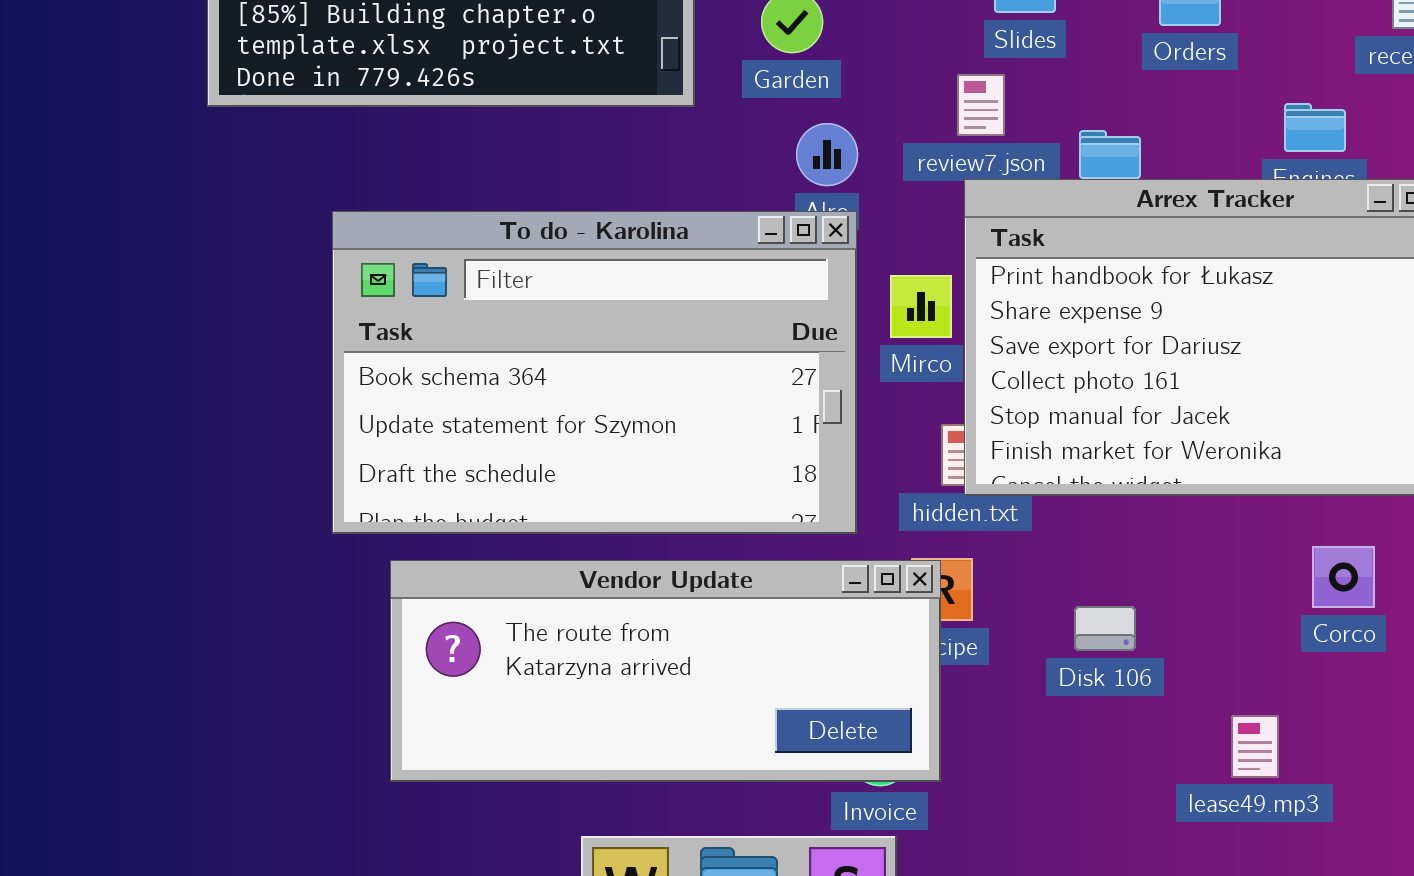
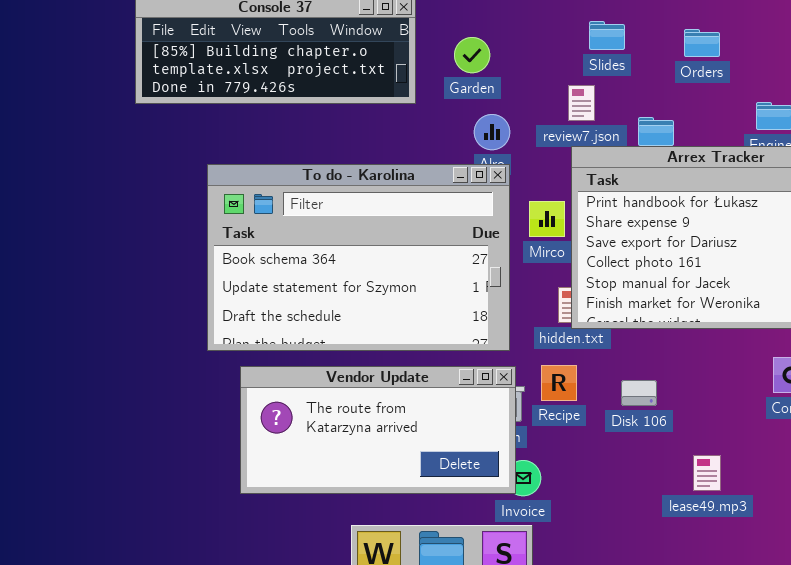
Vendor Update: [390,560,941,782] -> [240,366,516,494], resized
Disk 106: [1074,606,1136,651] -> [621,380,657,406], moved
lease49.mp3: [1231,715,1279,778] -> [693,455,721,491], moved

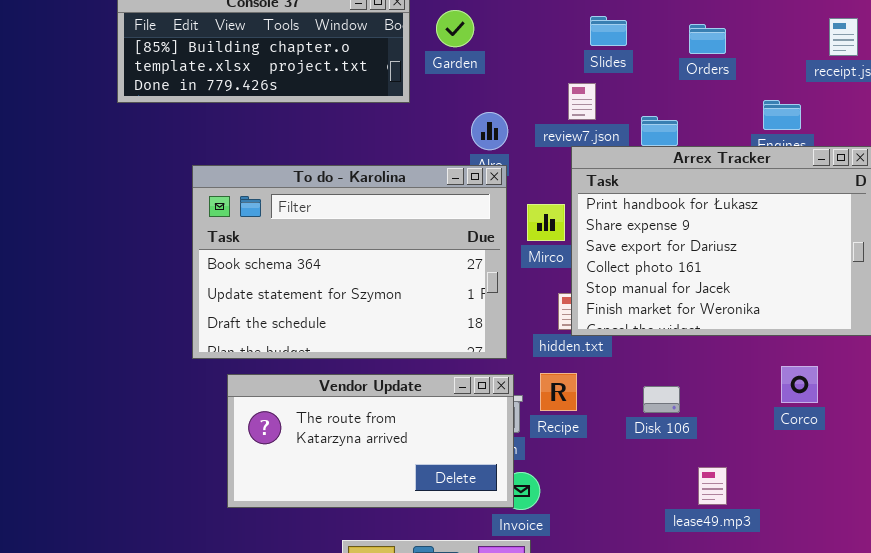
Garden: [454,37,490,73] -> [436,10,474,47], moved
Disk 106: [621,380,657,406] -> [643,386,680,413], moved

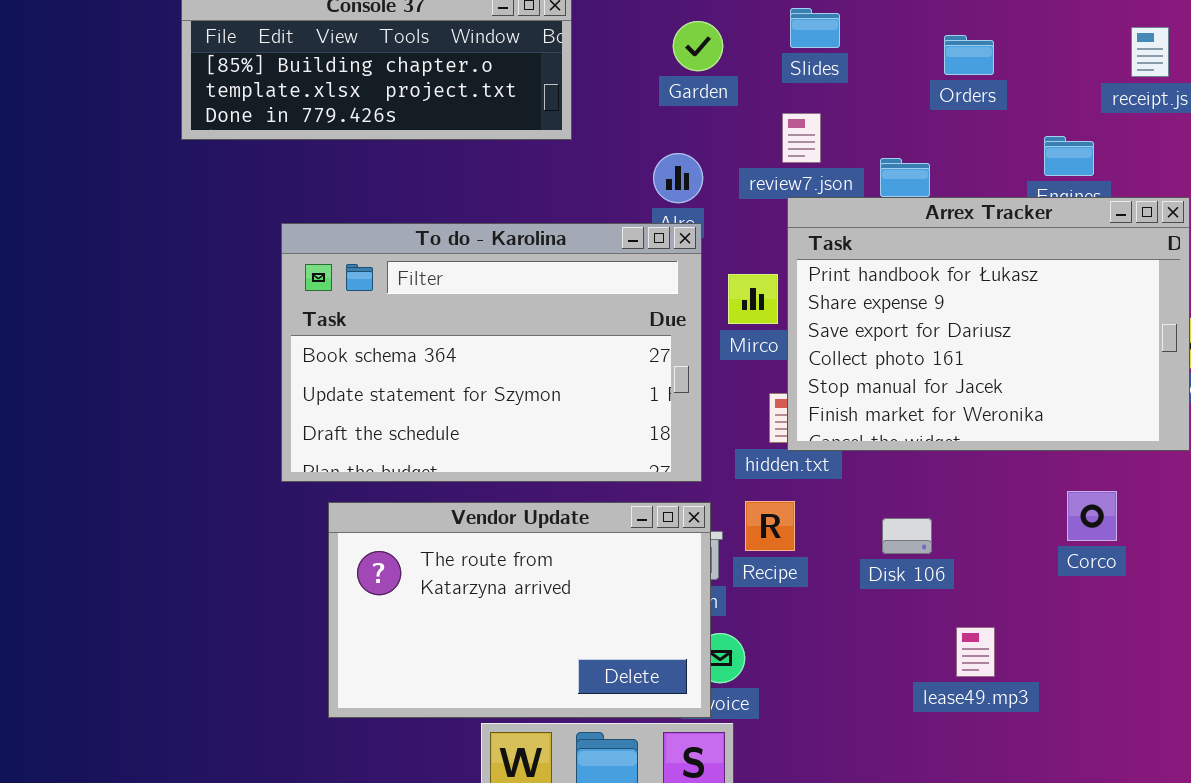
Garden: [436,10,474,47] -> [673,21,723,71], moved
Slides: [590,16,627,46] -> [790,8,840,48], moved
Vendor Update: [227,374,514,508] -> [328,502,711,718], resized

